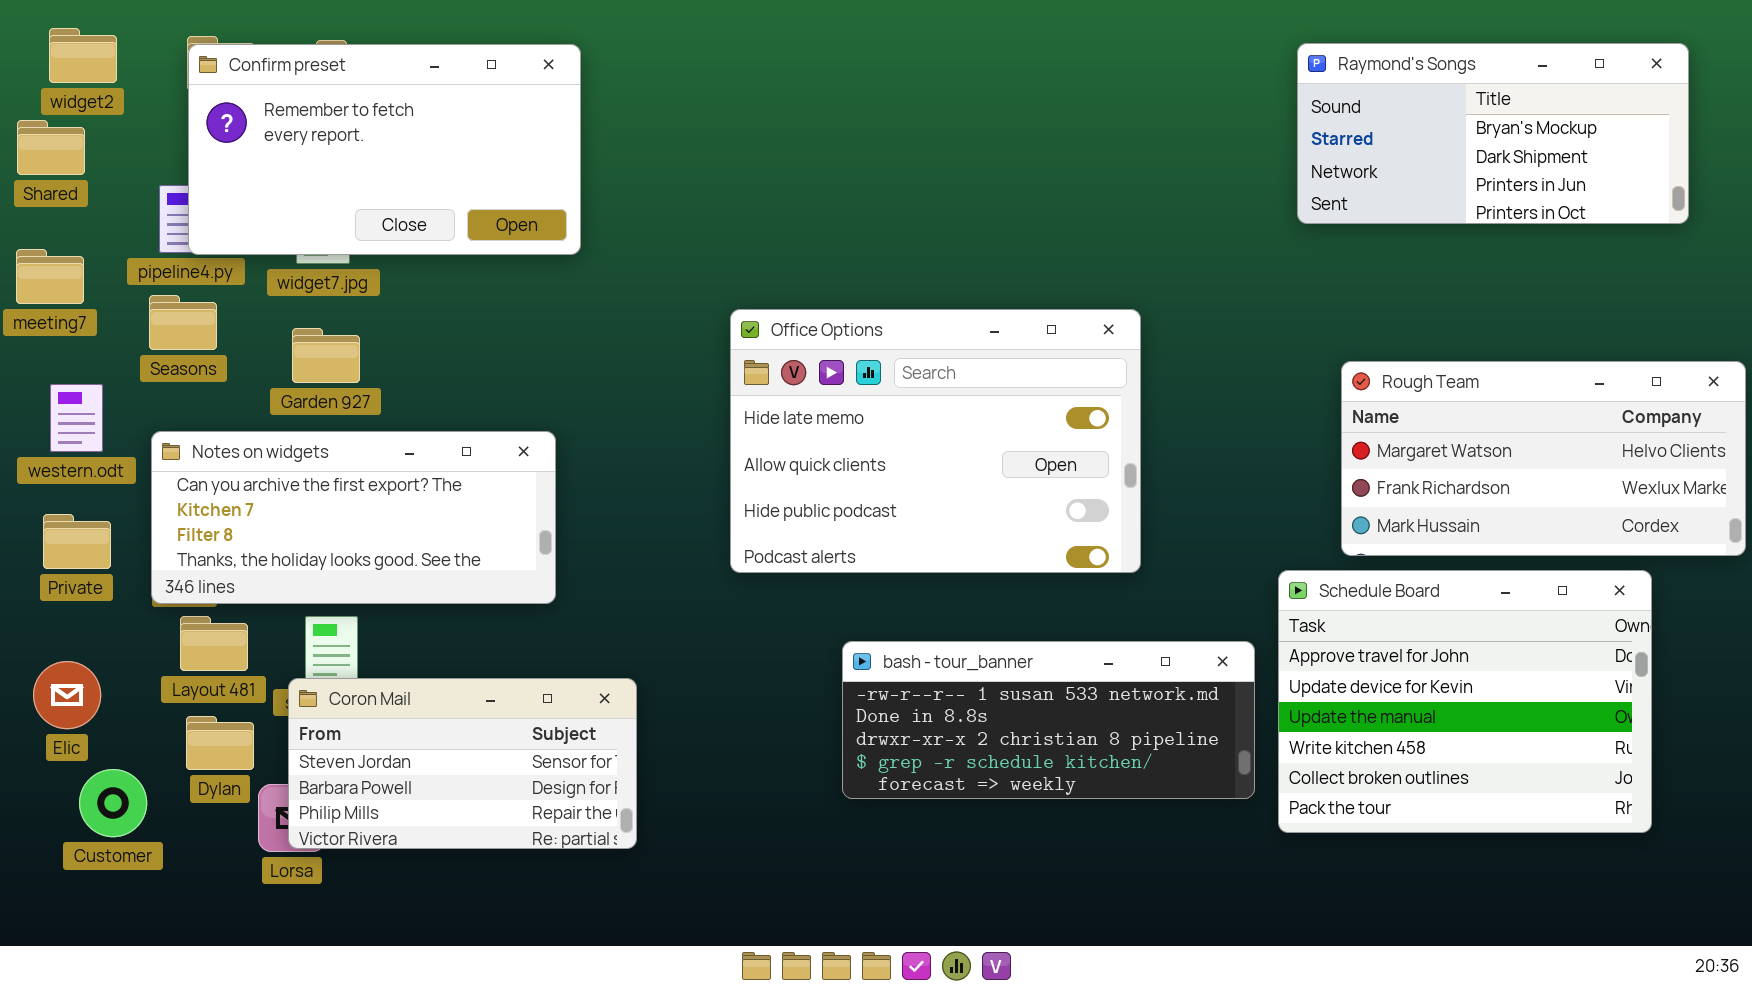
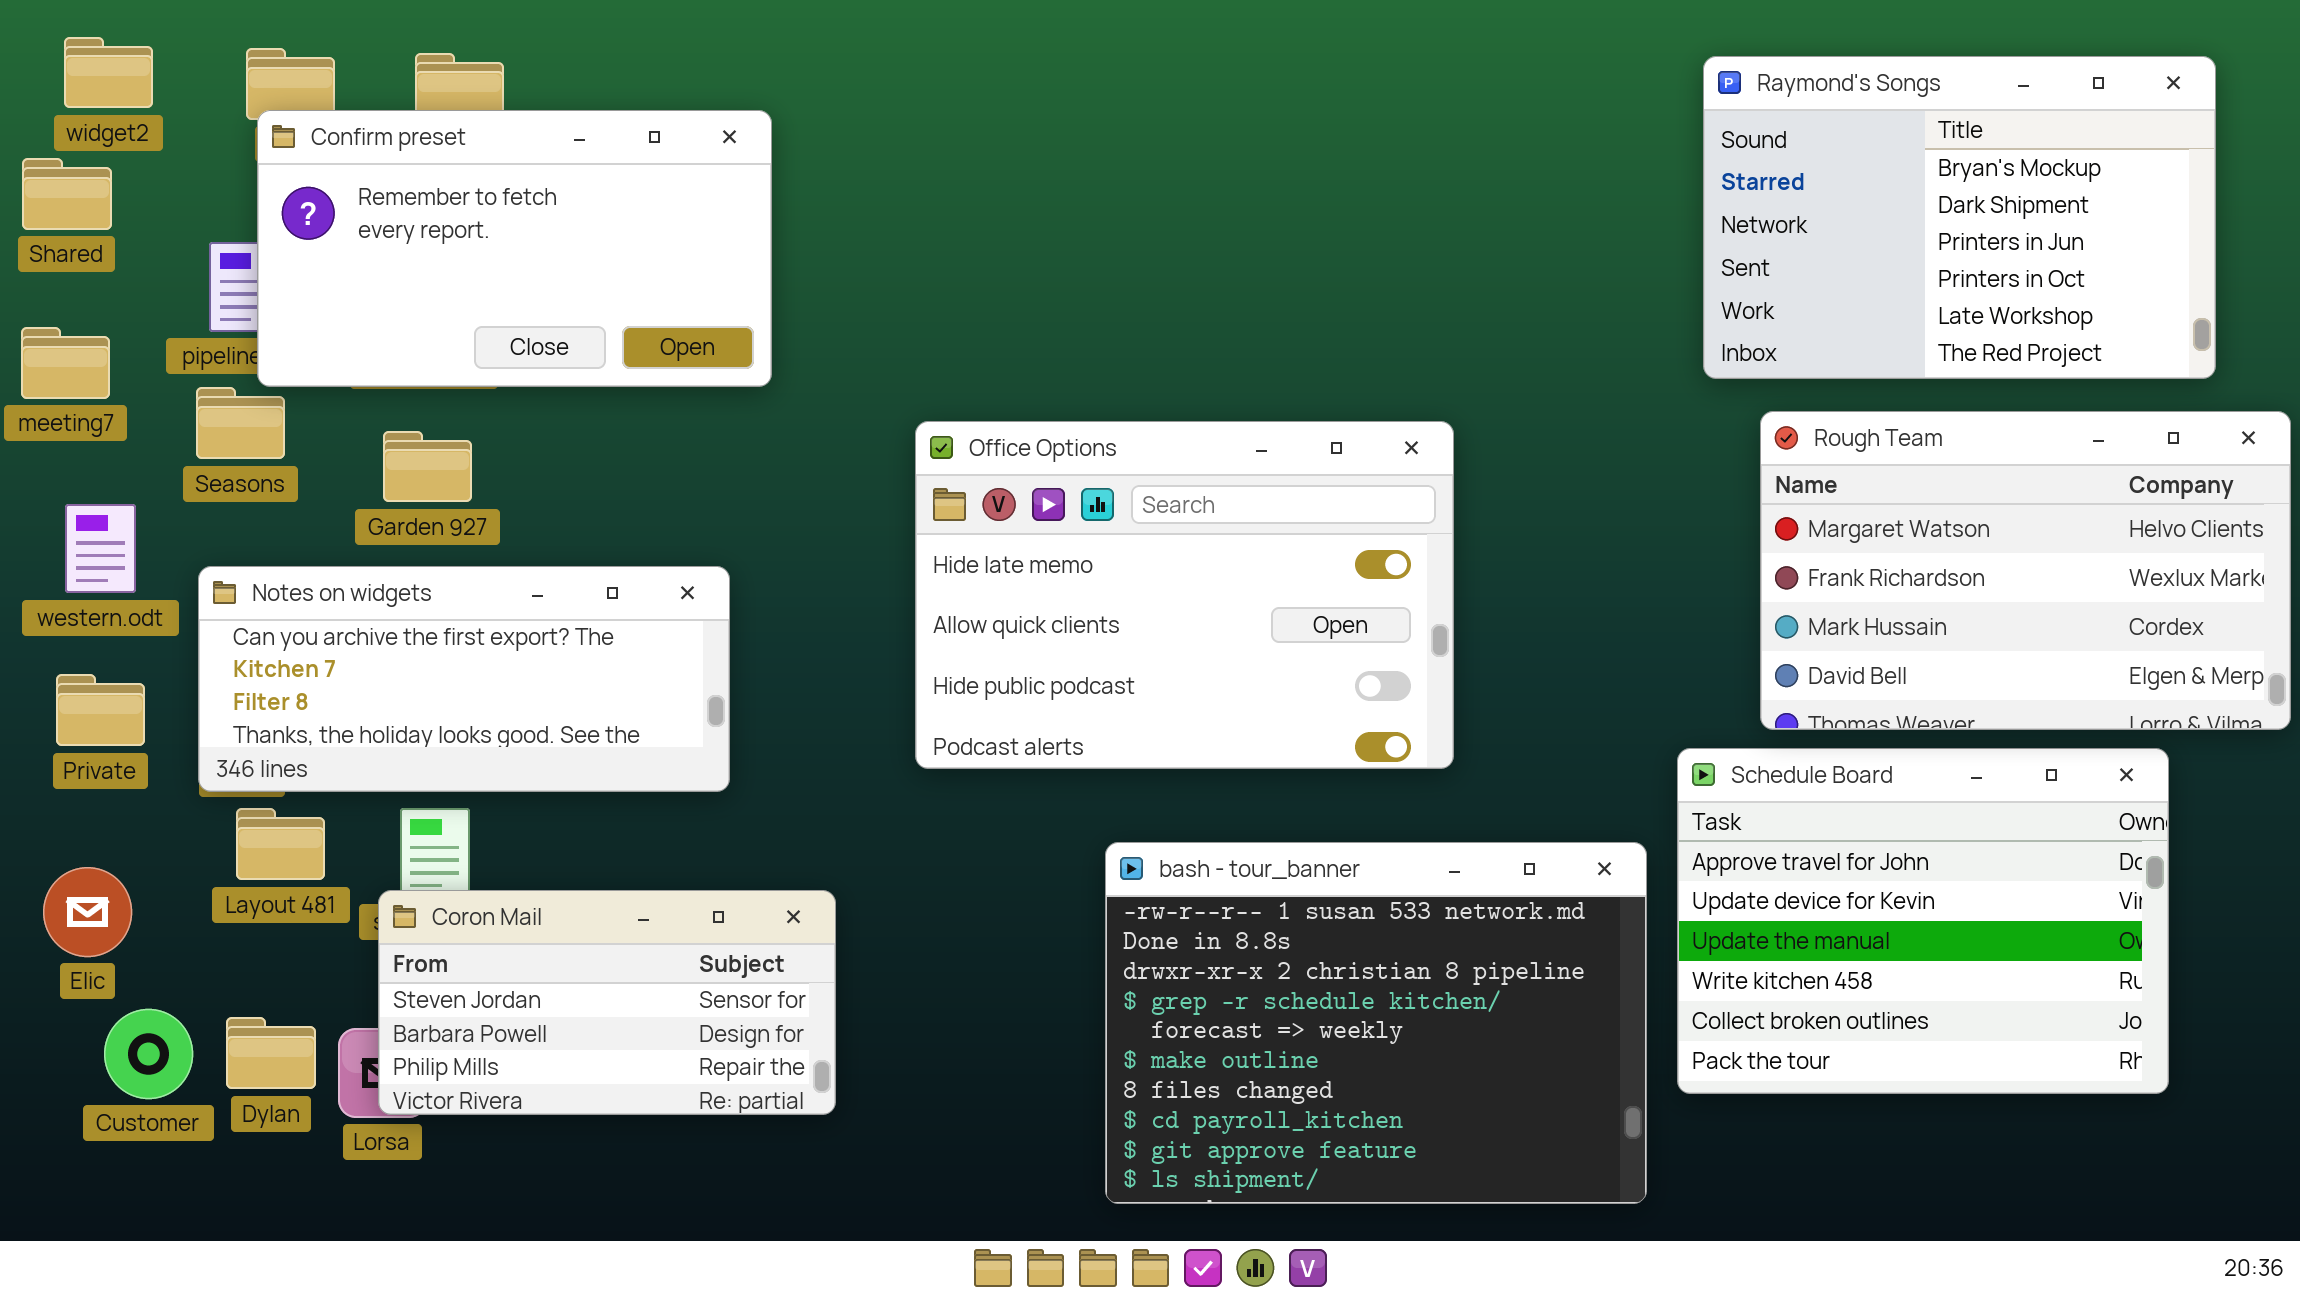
Raymond's Songs: [1297,43,1689,224] -> [1703,56,2216,379], resized
Confirm preset: [188,44,581,255] -> [257,110,772,387], moved
Office Options: [730,309,1141,573] -> [915,421,1454,769], moved
Rough Team: [1341,361,1746,556] -> [1760,411,2291,730], resized
bash - tour_banner: [842,641,1255,799] -> [1105,842,1647,1204], resized
Dylan: [186,716,254,770] -> [226,1017,316,1089], moved

